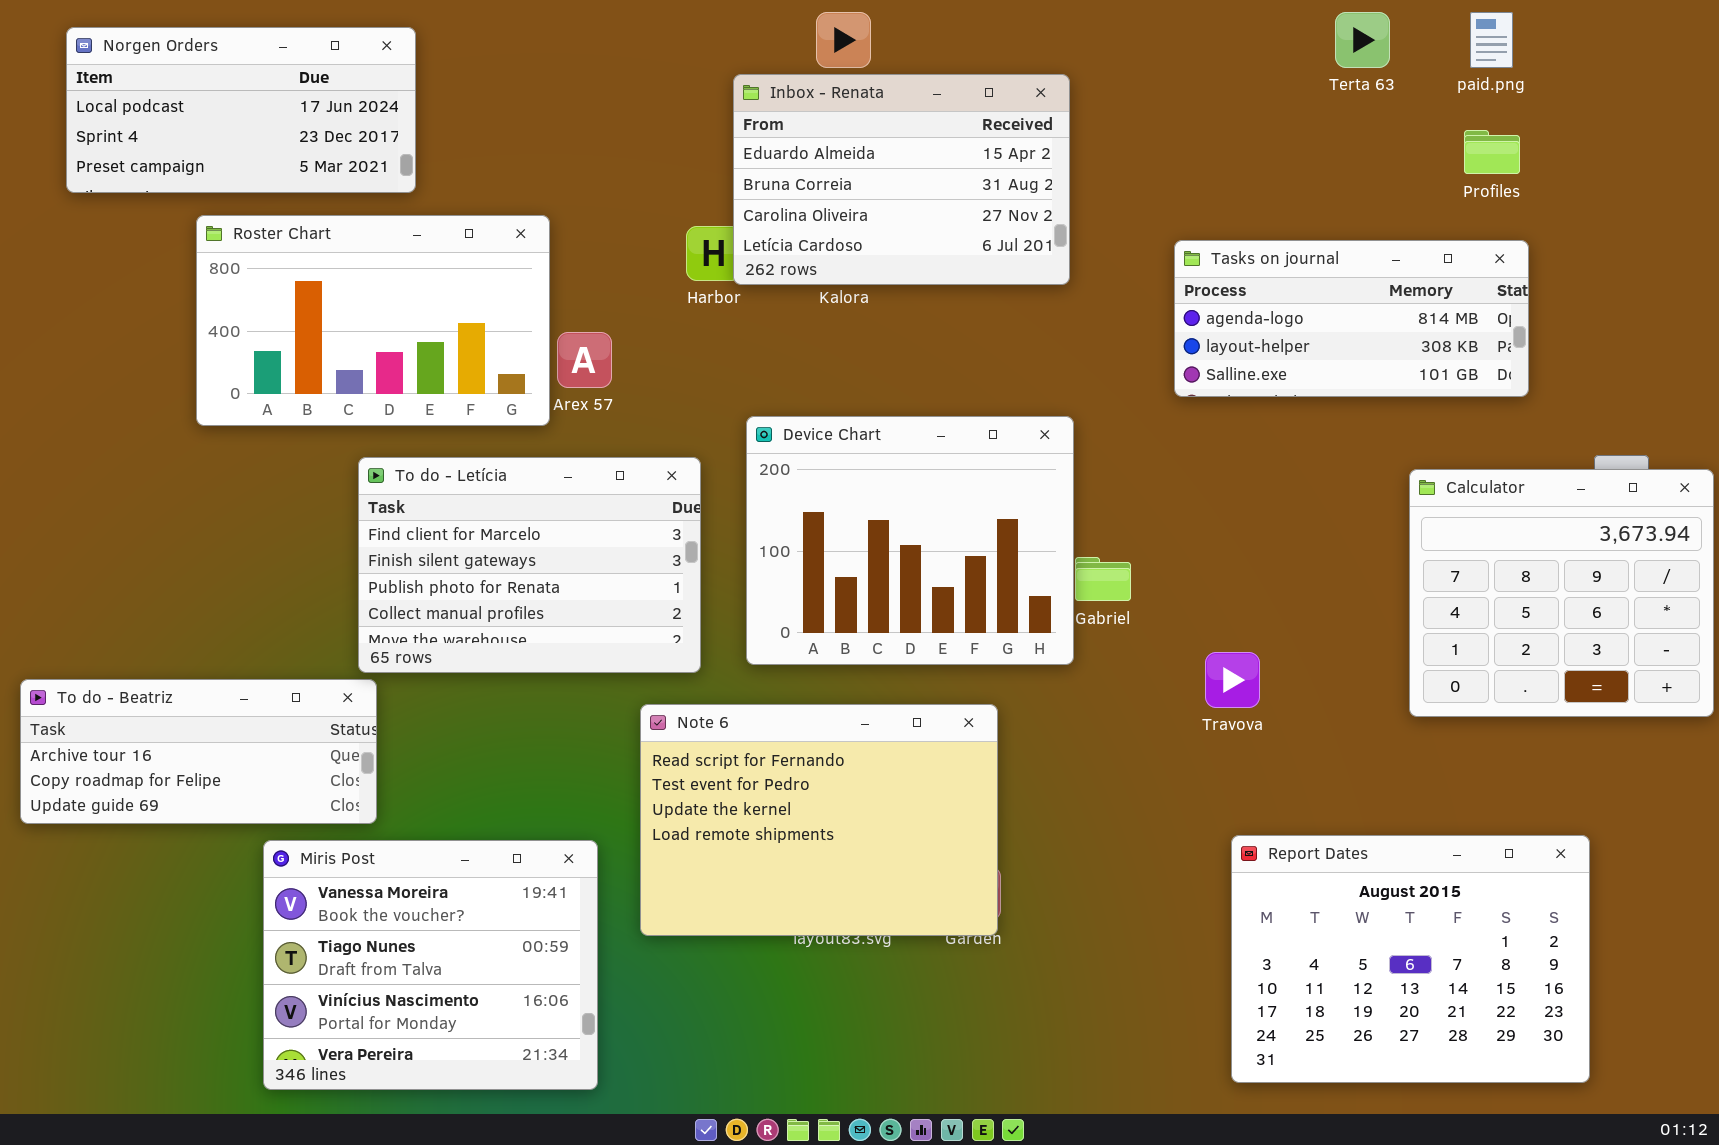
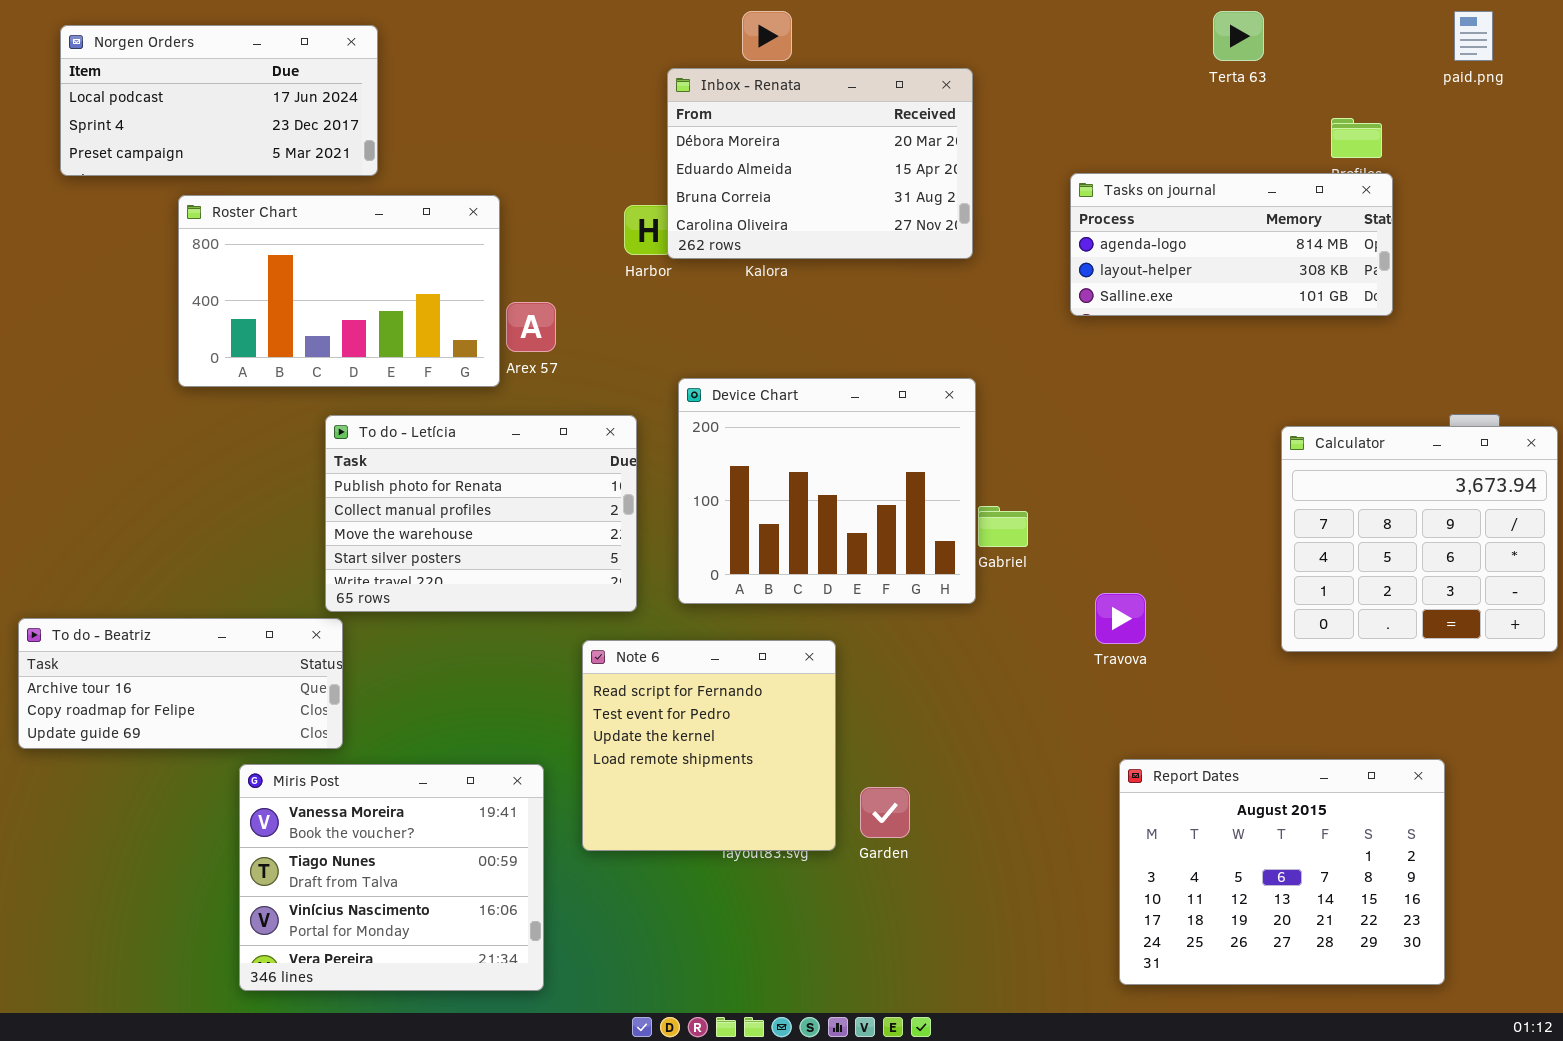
paid.png: [1470,12,1513,68] -> [1454,11,1493,61], moved
Inbox - Renata: [733,74,1070,285] -> [667,68,973,259], scrolled up 1 row
Tasks on journal: [1174,240,1529,397] -> [1070,173,1393,316], moved
To do - Letícia: [358,457,701,673] -> [325,415,637,612], scrolled down 2 rows
Note 6: [640,704,998,936] -> [582,640,836,851], resized

